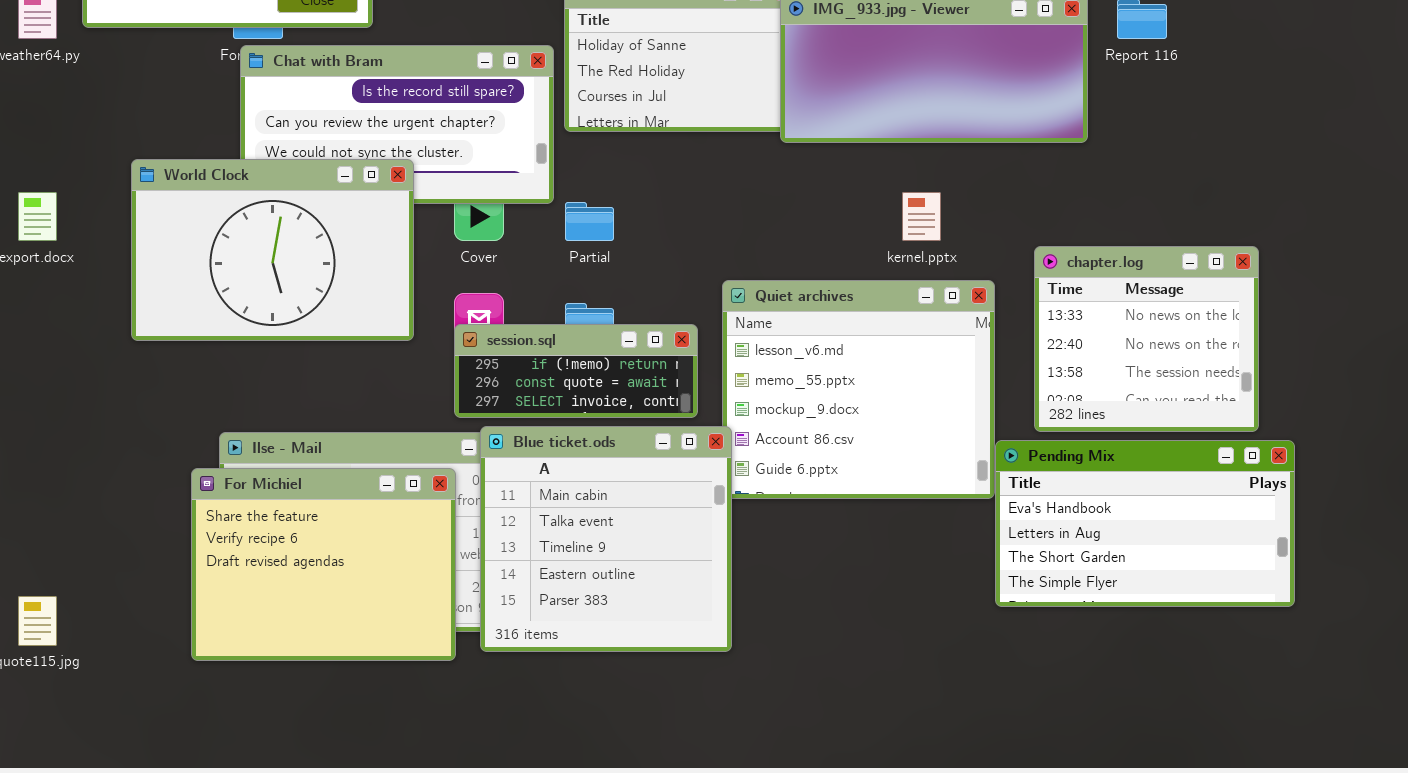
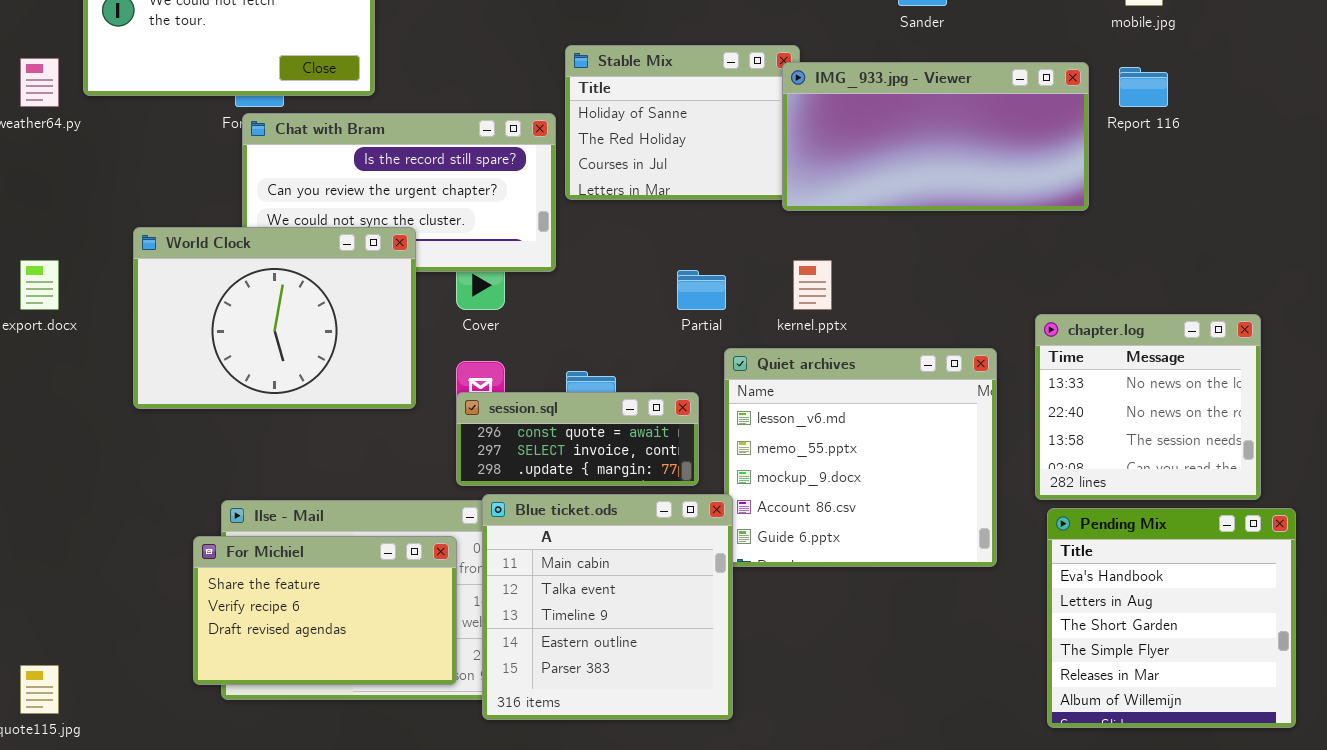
kernel.pptx: [902,192,941,241] -> [793,260,832,310], moved
Partial: [565,202,614,241] -> [677,270,726,310], moved
session.sql: [454,324,698,418] -> [456,392,699,486], scrolled down 1 row
Pending Mix: [995,440,1295,607] -> [1047,508,1296,728], resized
For Michiel: [191,468,456,661] -> [193,536,457,685], resized

